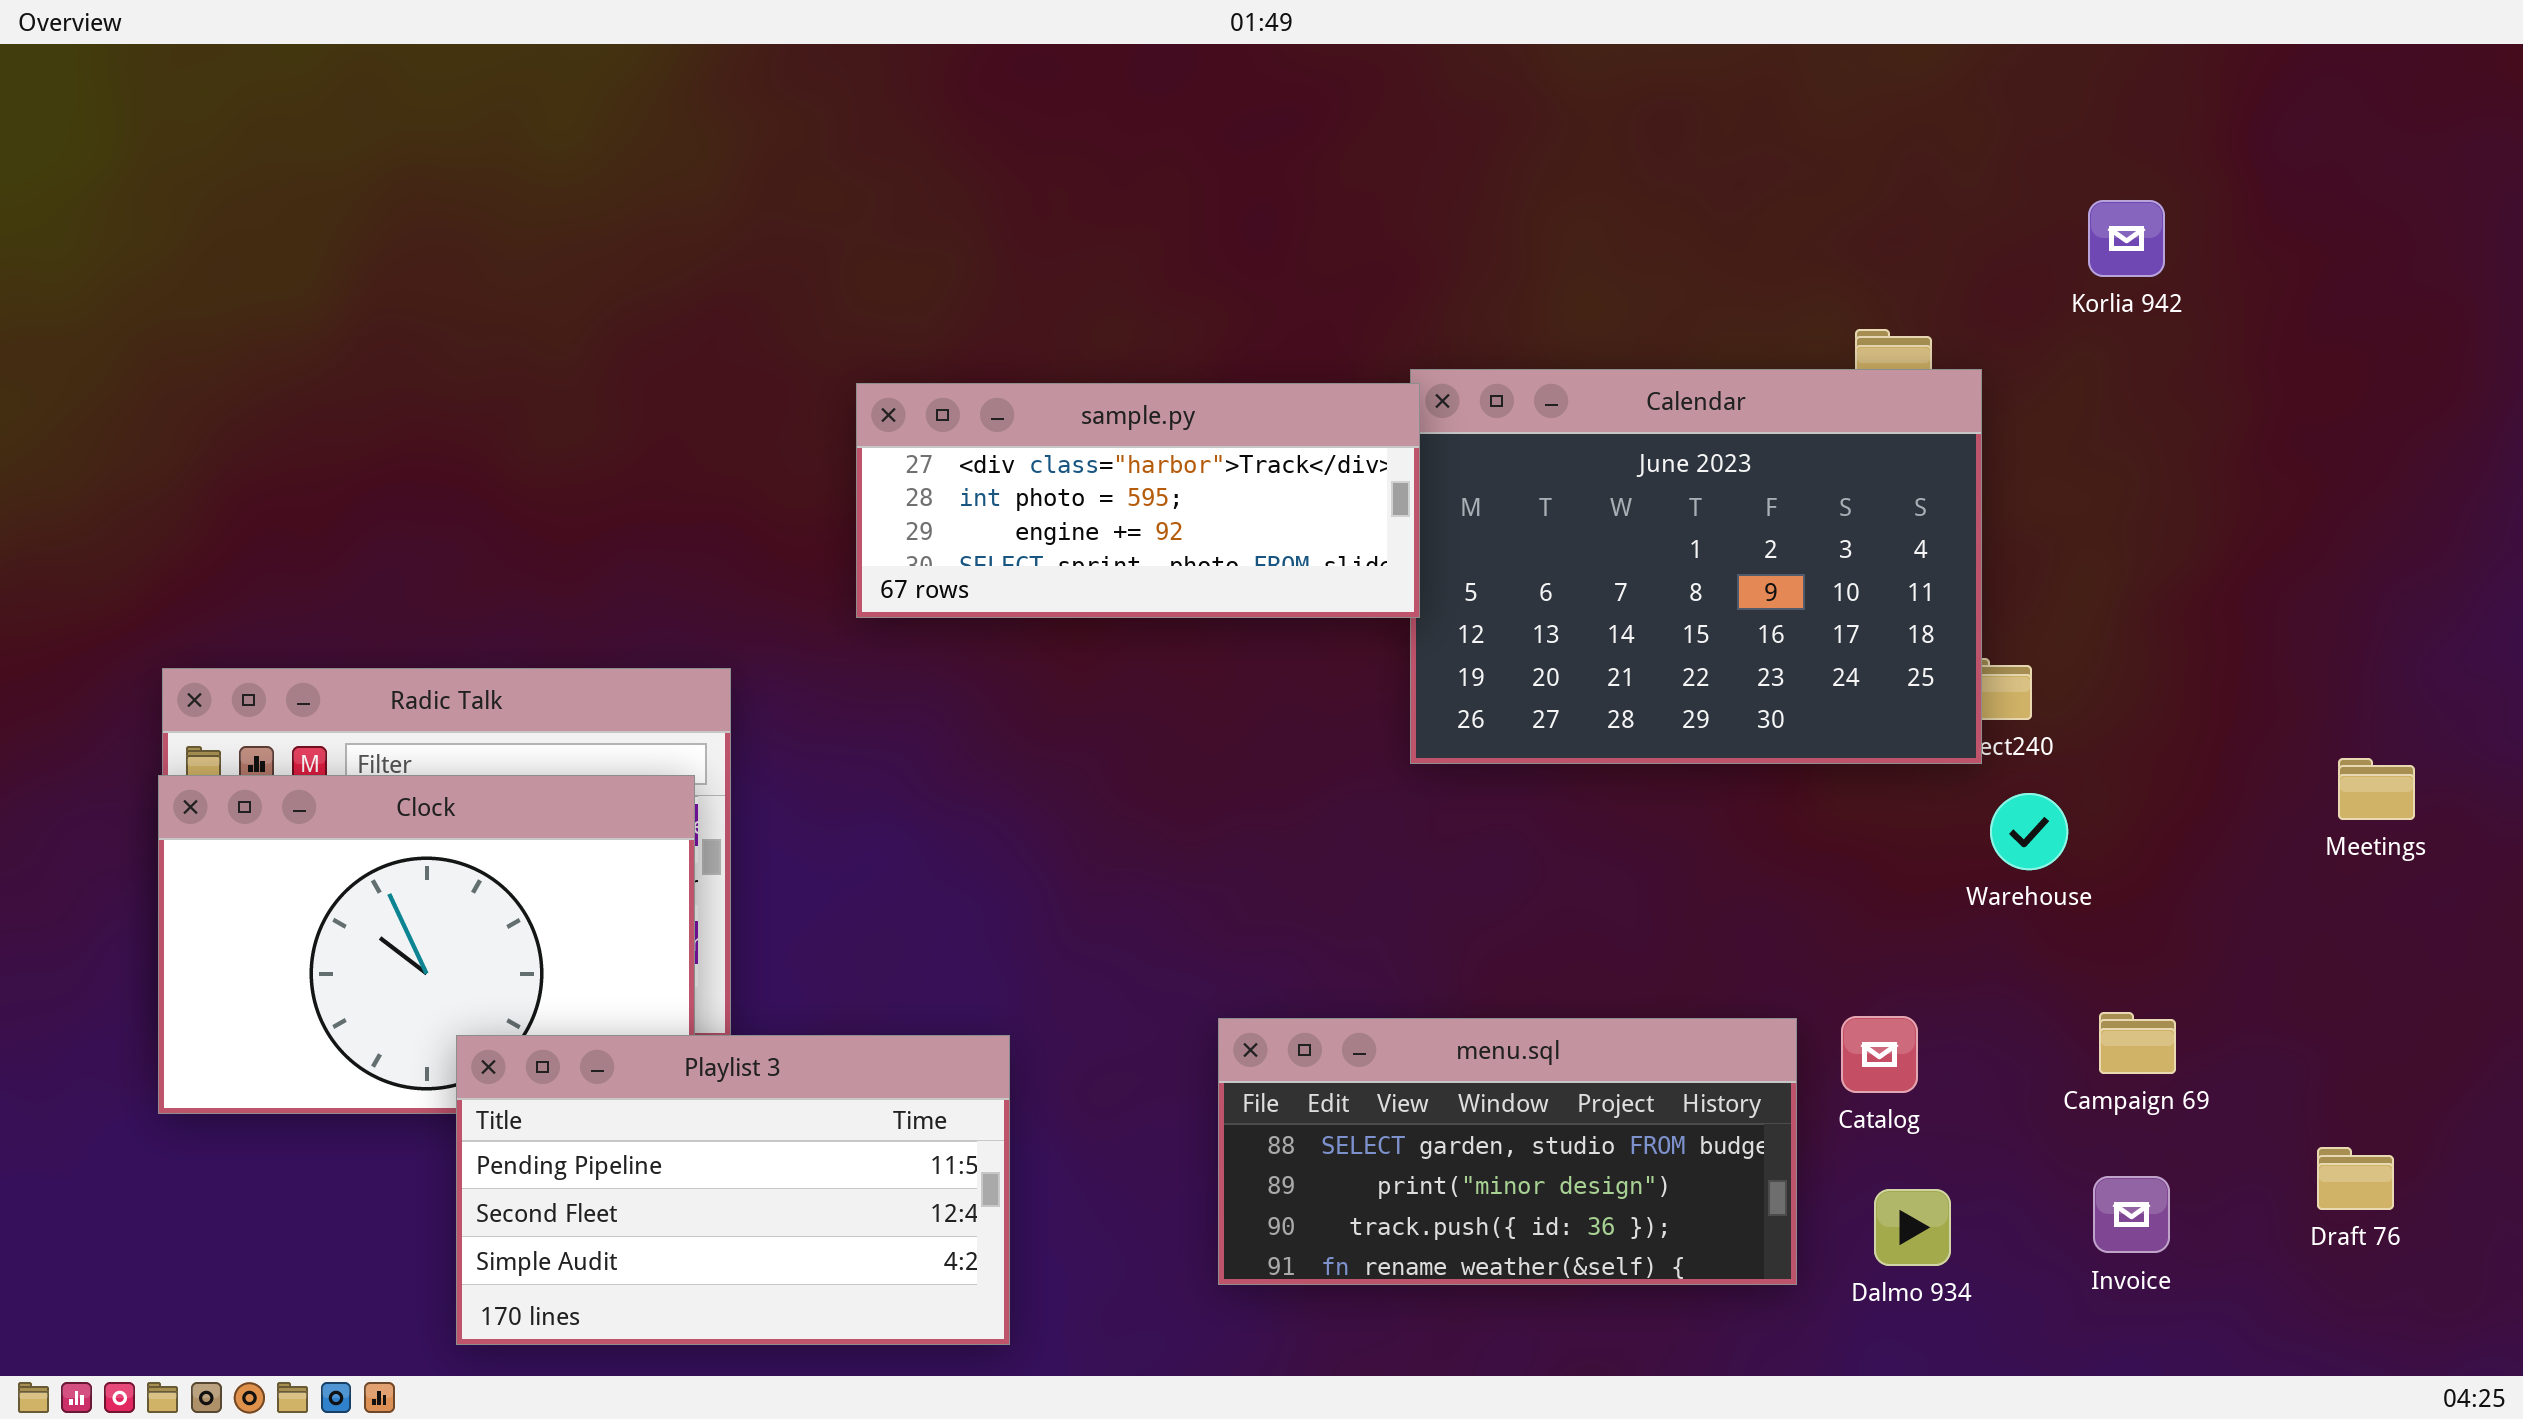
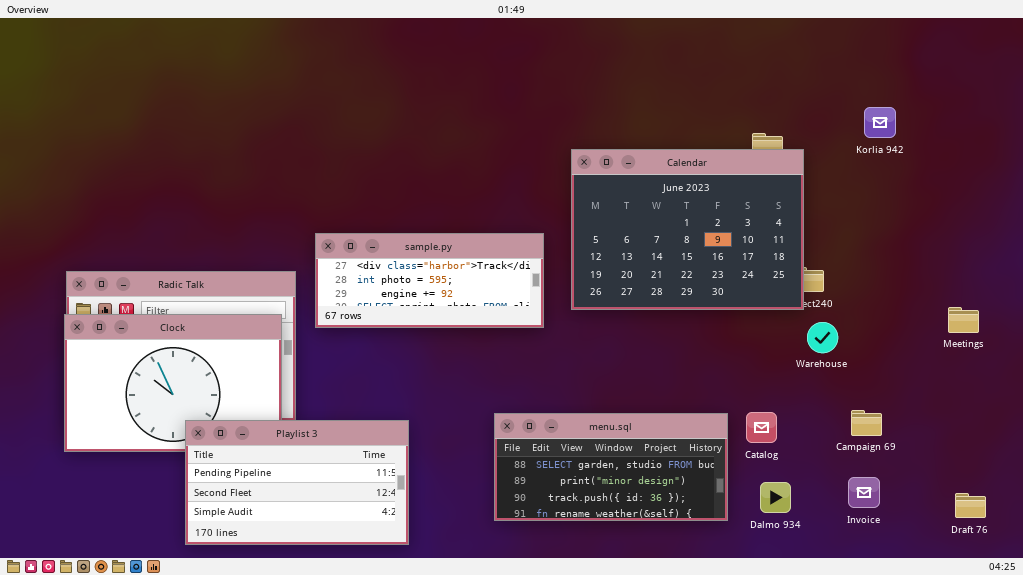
Korlia 942: [2088,200,2165,277] -> [864,107,896,138], moved
sample.py: [856,383,1420,618] -> [315,233,544,328], moved
Draft 76: [2317,1147,2394,1210] -> [955,493,986,518], moved

